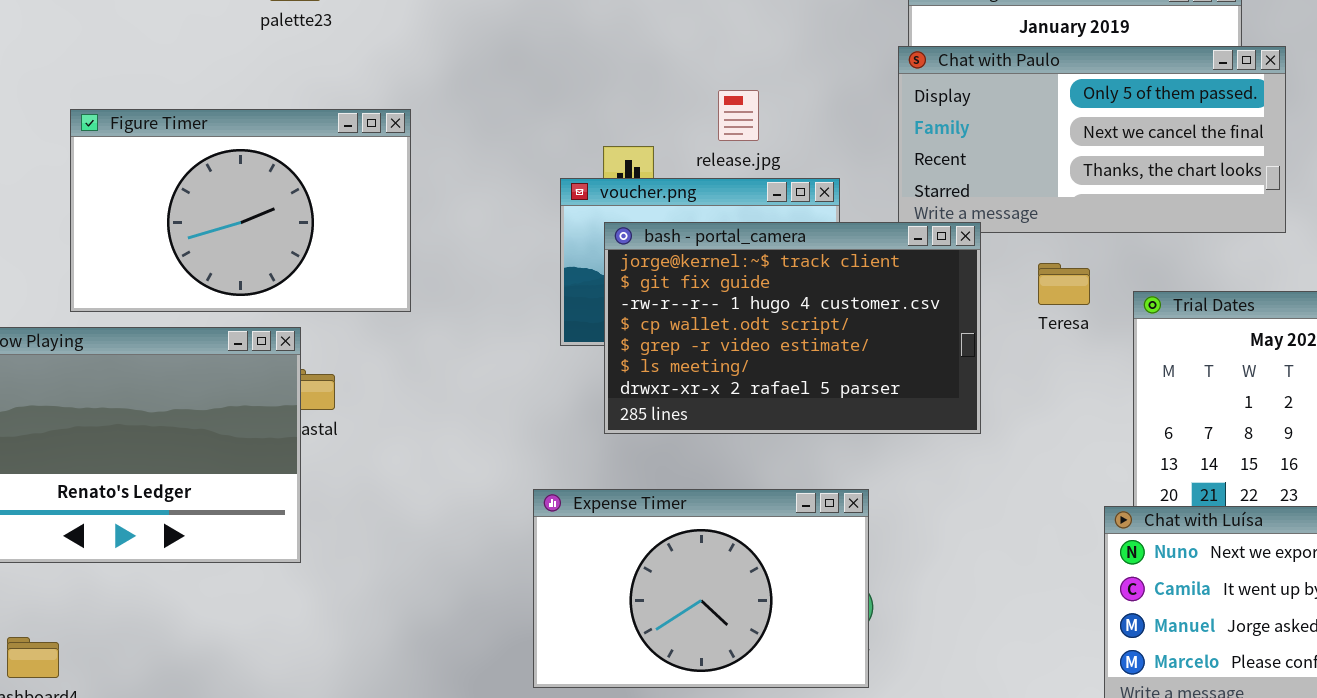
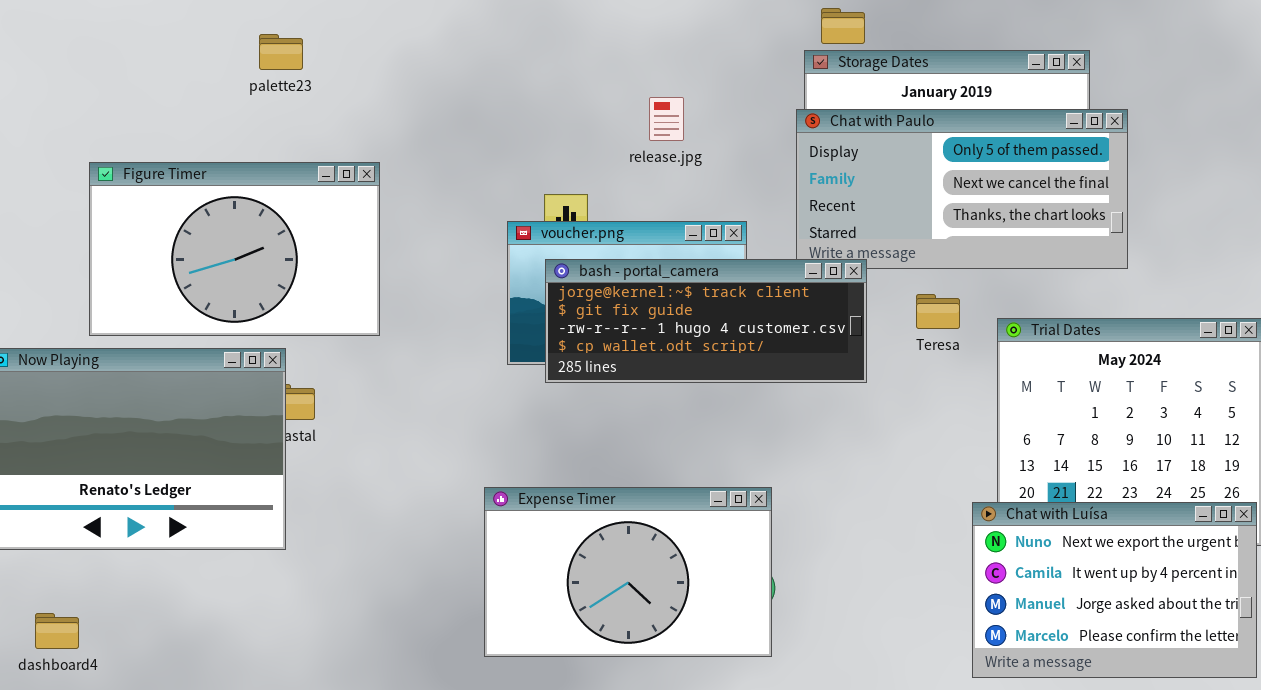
release.jpg: [718,90,759,141] -> [649,97,684,141], moved
bash - portal_camera: [604,222,981,434] -> [545,259,867,383], resized

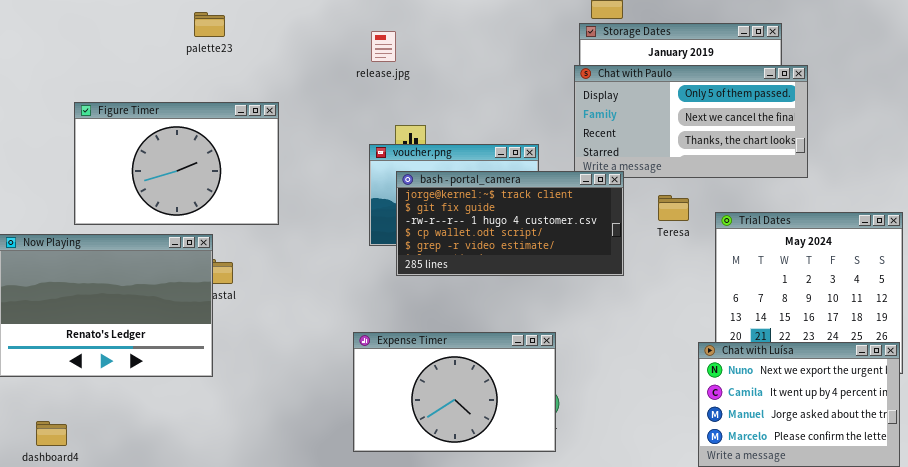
release.jpg: [649,97,684,141] -> [371,31,396,62], moved
bash - portal_camera: [545,259,867,383] -> [396,171,624,276], resized

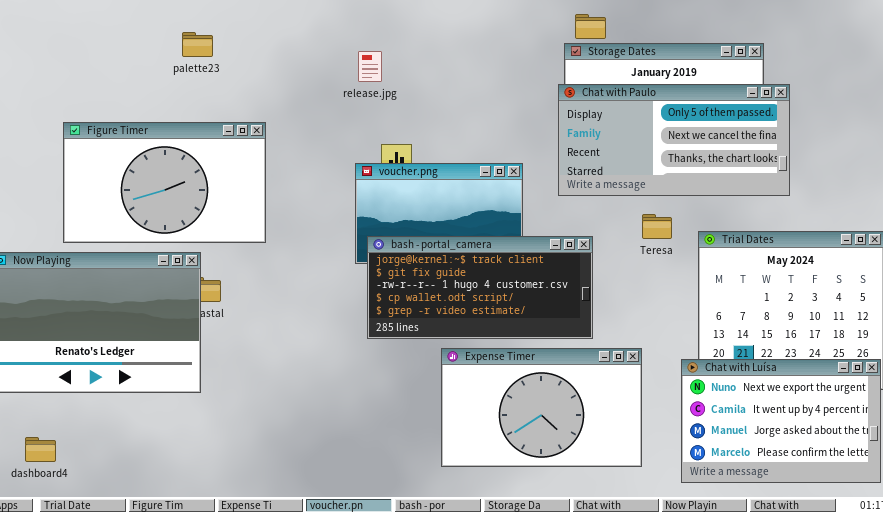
bash - portal_camera: [396,171,624,276] -> [367,236,593,339], moved
Expense Timer: [353,332,556,452] -> [441,348,642,467], moved

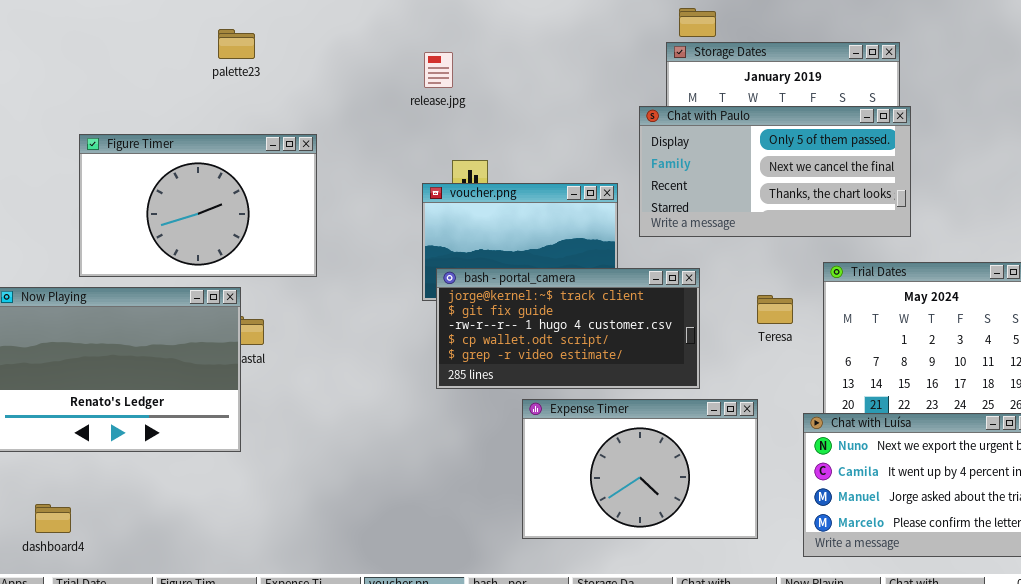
Chat with Paulo: [558,84,790,196] -> [639,106,911,237], moved
Teresa: [642,214,672,239] -> [757,295,793,324], moved

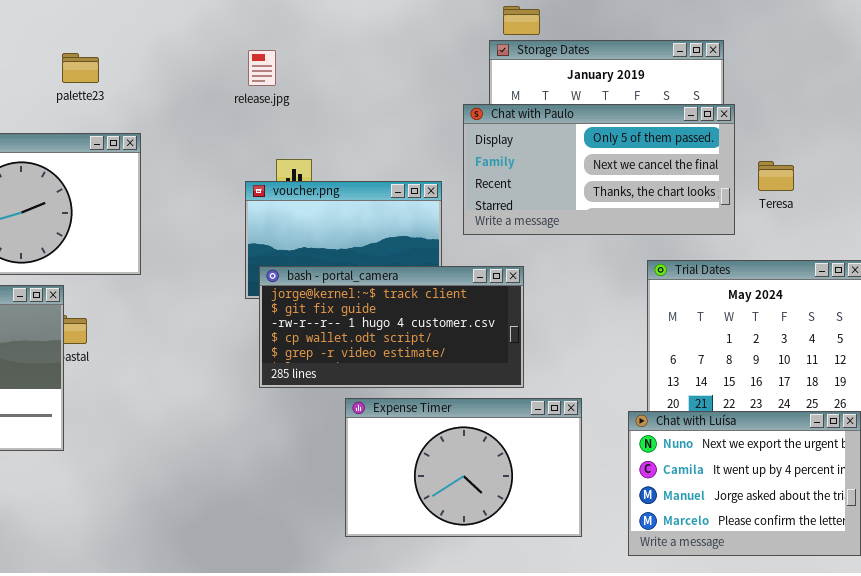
palette23: [218,29,255,59] -> [62,53,99,83], moved
Teresa: [757,295,793,324] -> [758,161,794,191], moved

